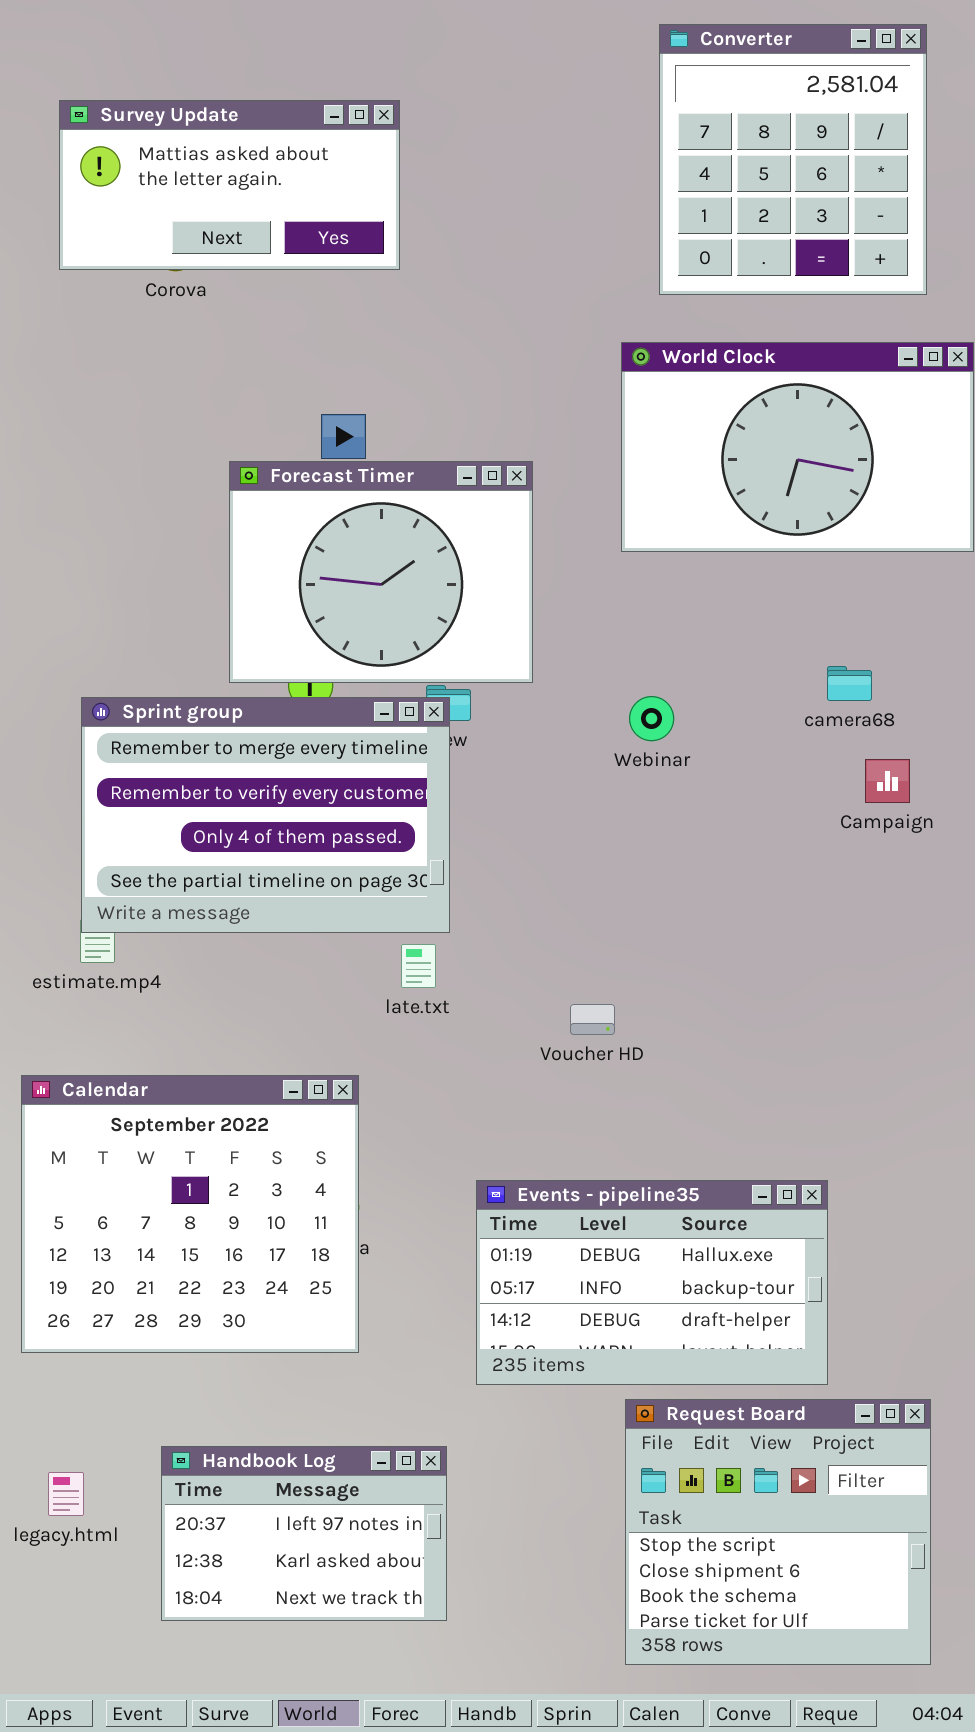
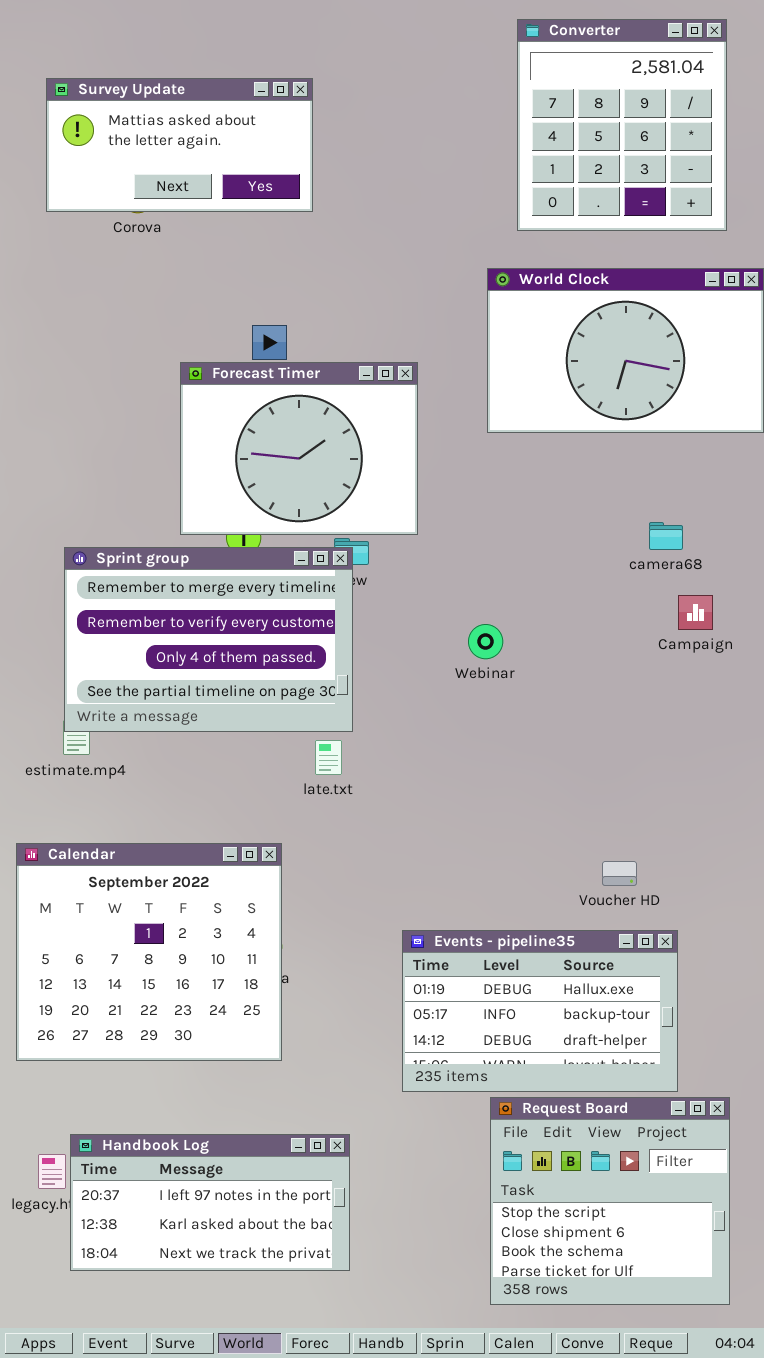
Webinar: [629,696,674,741] -> [468,624,503,659], moved
Voucher HD: [570,1004,615,1035] -> [602,861,637,886], moved
Events - pipeline35: [476,1180,828,1385] -> [402,930,678,1092], moved
Handbook Log: [161,1446,447,1621] -> [70,1134,350,1271], resized

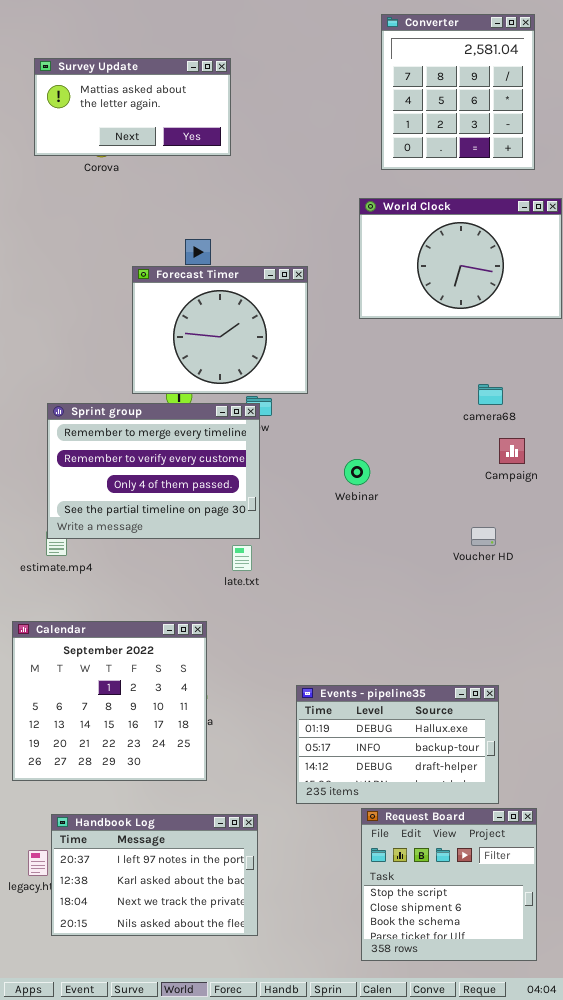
Voucher HD: [602,861,637,886] -> [471,527,496,546], moved
Handbook Log: [70,1134,350,1271] -> [51,814,258,936], resized

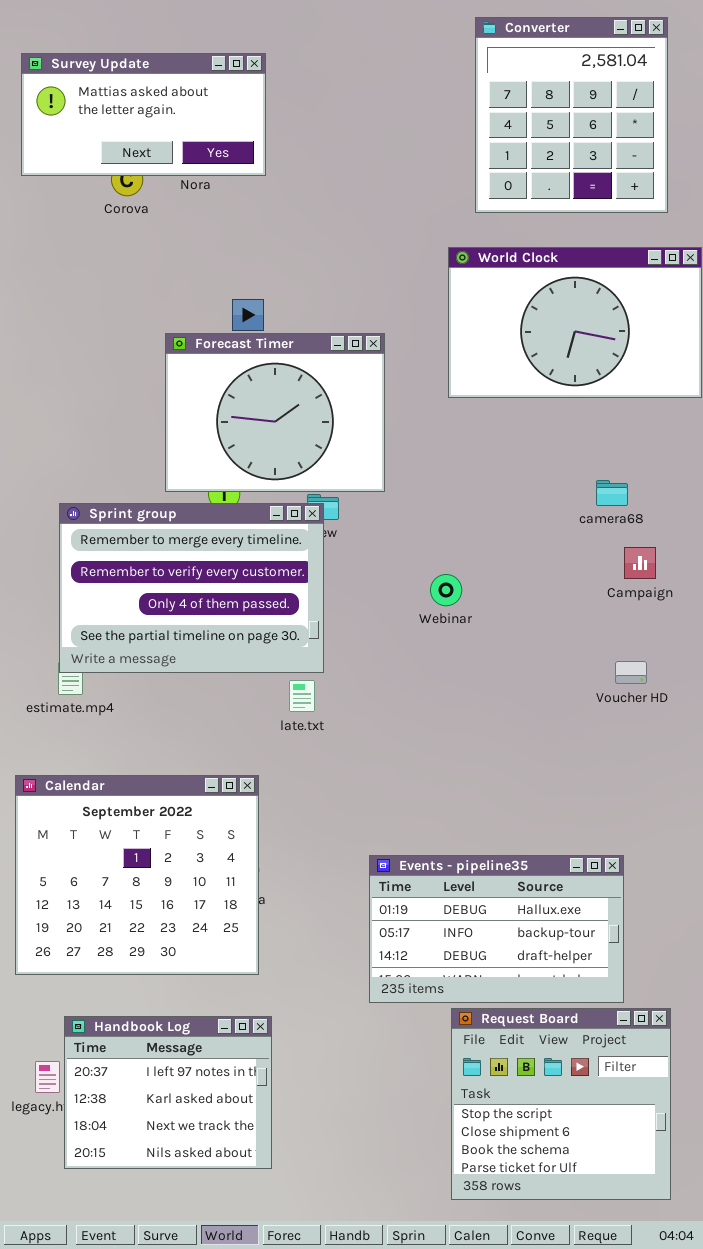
Survey Update: [34,58,231,156] -> [21,53,266,176], moved
Voucher HD: [471,527,496,546] -> [615,661,647,684], moved
Handbook Log: [51,814,258,936] -> [64,1016,272,1169], resized

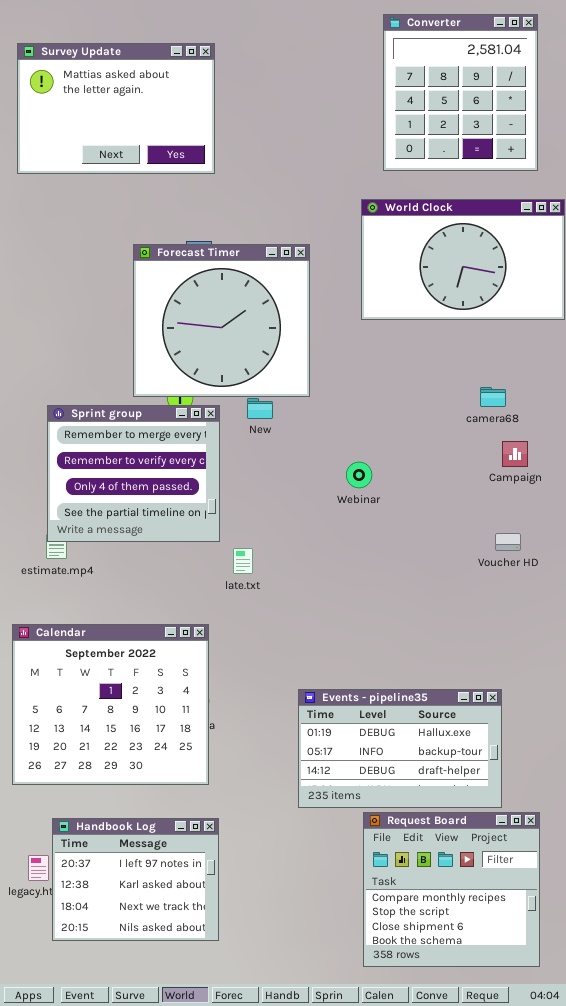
Survey Update: [21,53,266,176] -> [17,43,215,174], resized
Forecast Timer: [165,333,385,492] -> [133,244,310,397], resized
Sprint group: [59,503,324,673] -> [47,405,220,542], resized
Request Board: [451,1008,671,1200] -> [363,812,540,967], scrolled up 1 row

